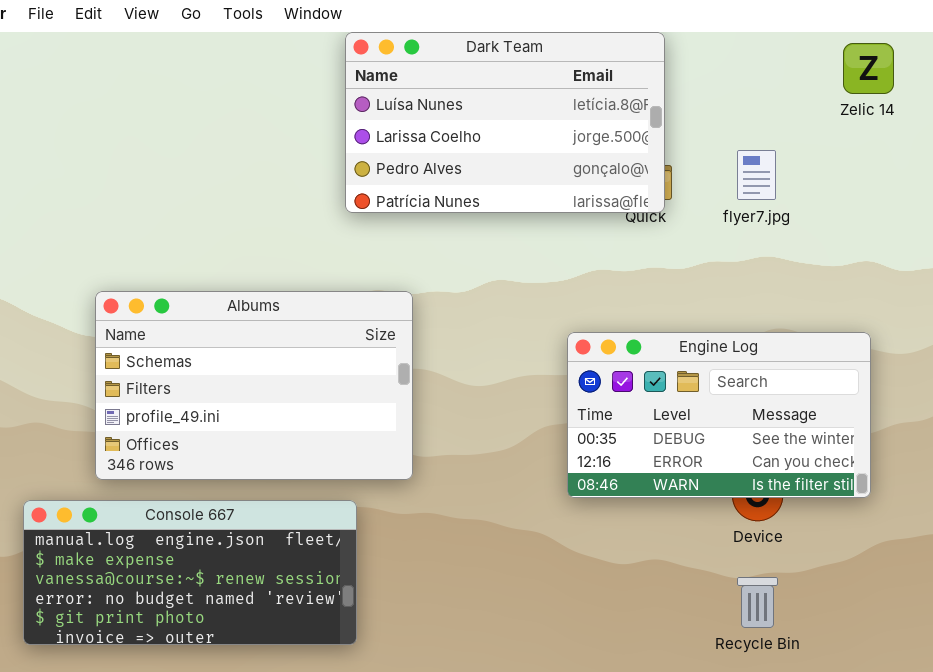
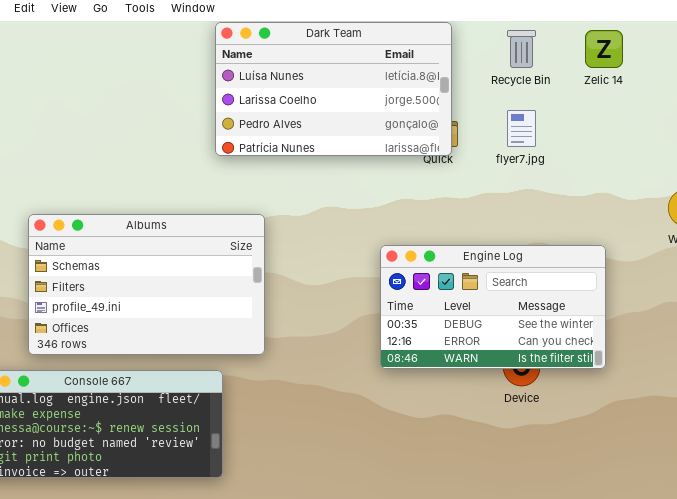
Recycle Bin: [737,577,778,628] -> [507,30,536,68], moved

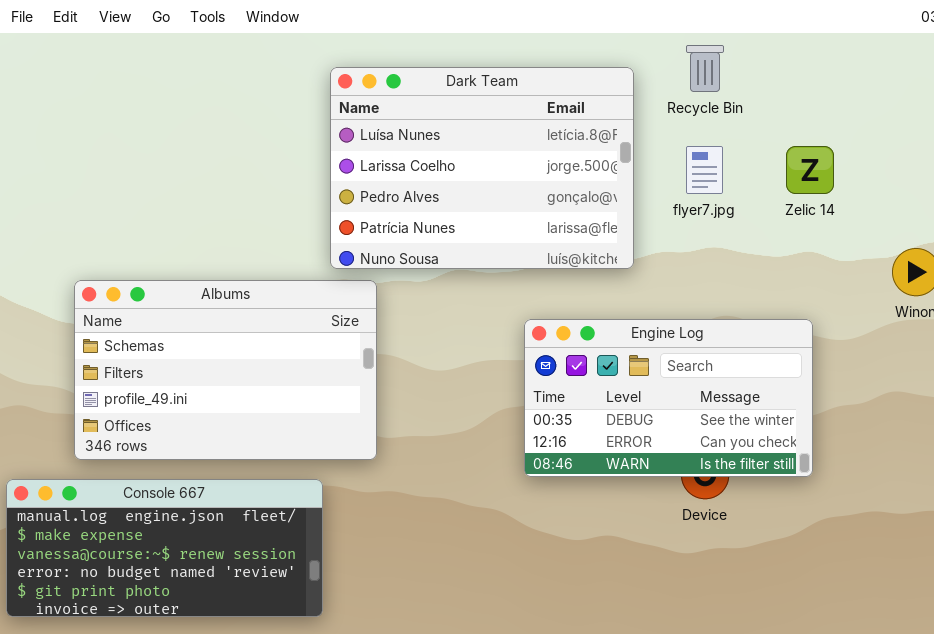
Dark Team: [215,22,452,156] -> [330,67,634,269], moved, resized
Zelic 14: [585,30,623,68] -> [786,146,834,194], moved

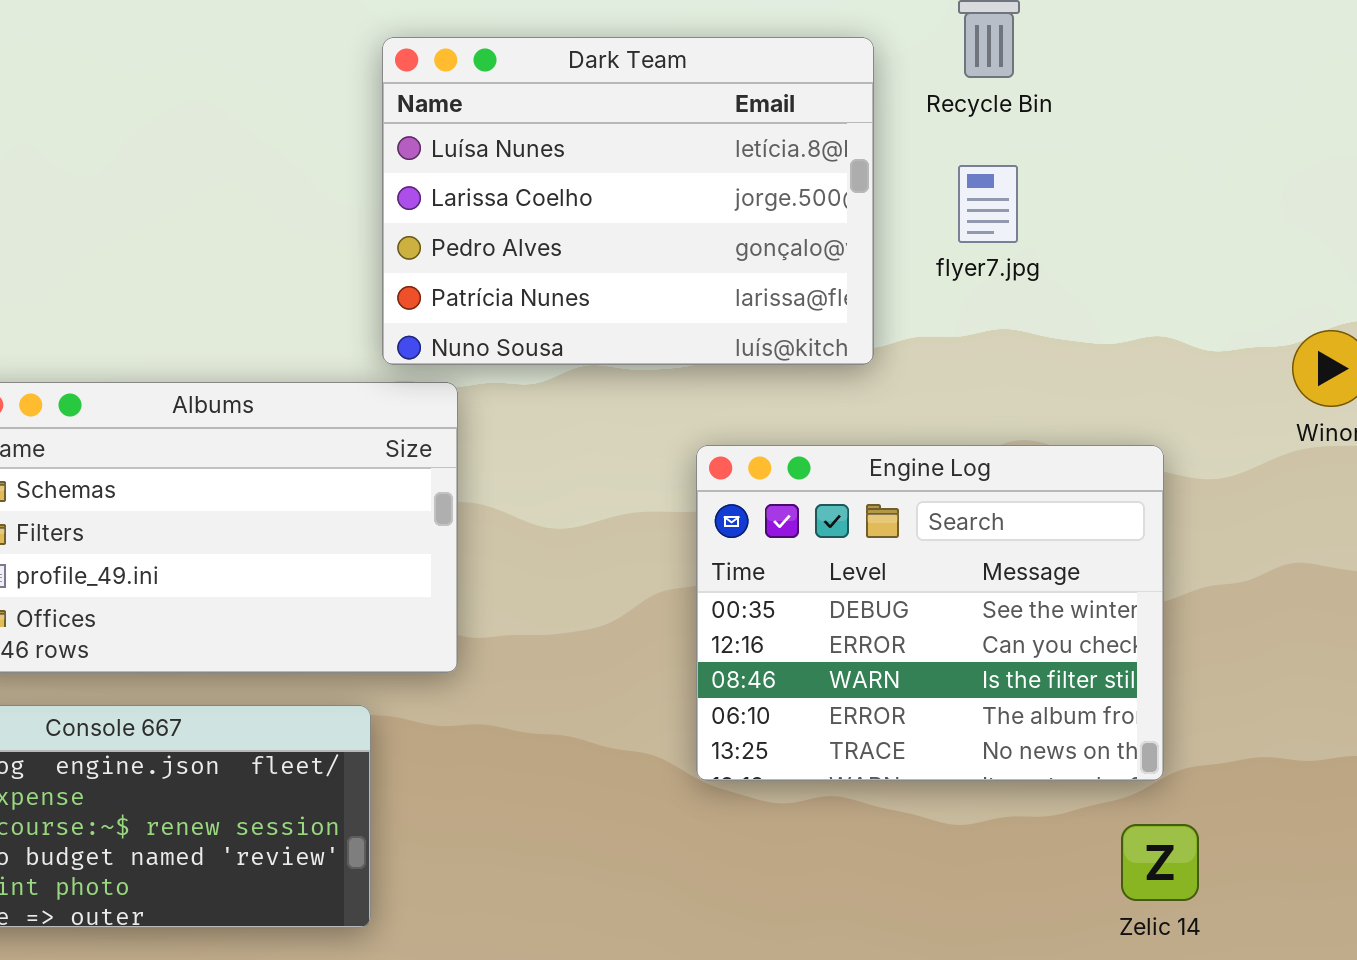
Zelic 14: [786,146,834,194] -> [1121,824,1199,901], moved
Engine Log: [524,319,813,477] -> [696,445,1164,781], resized

